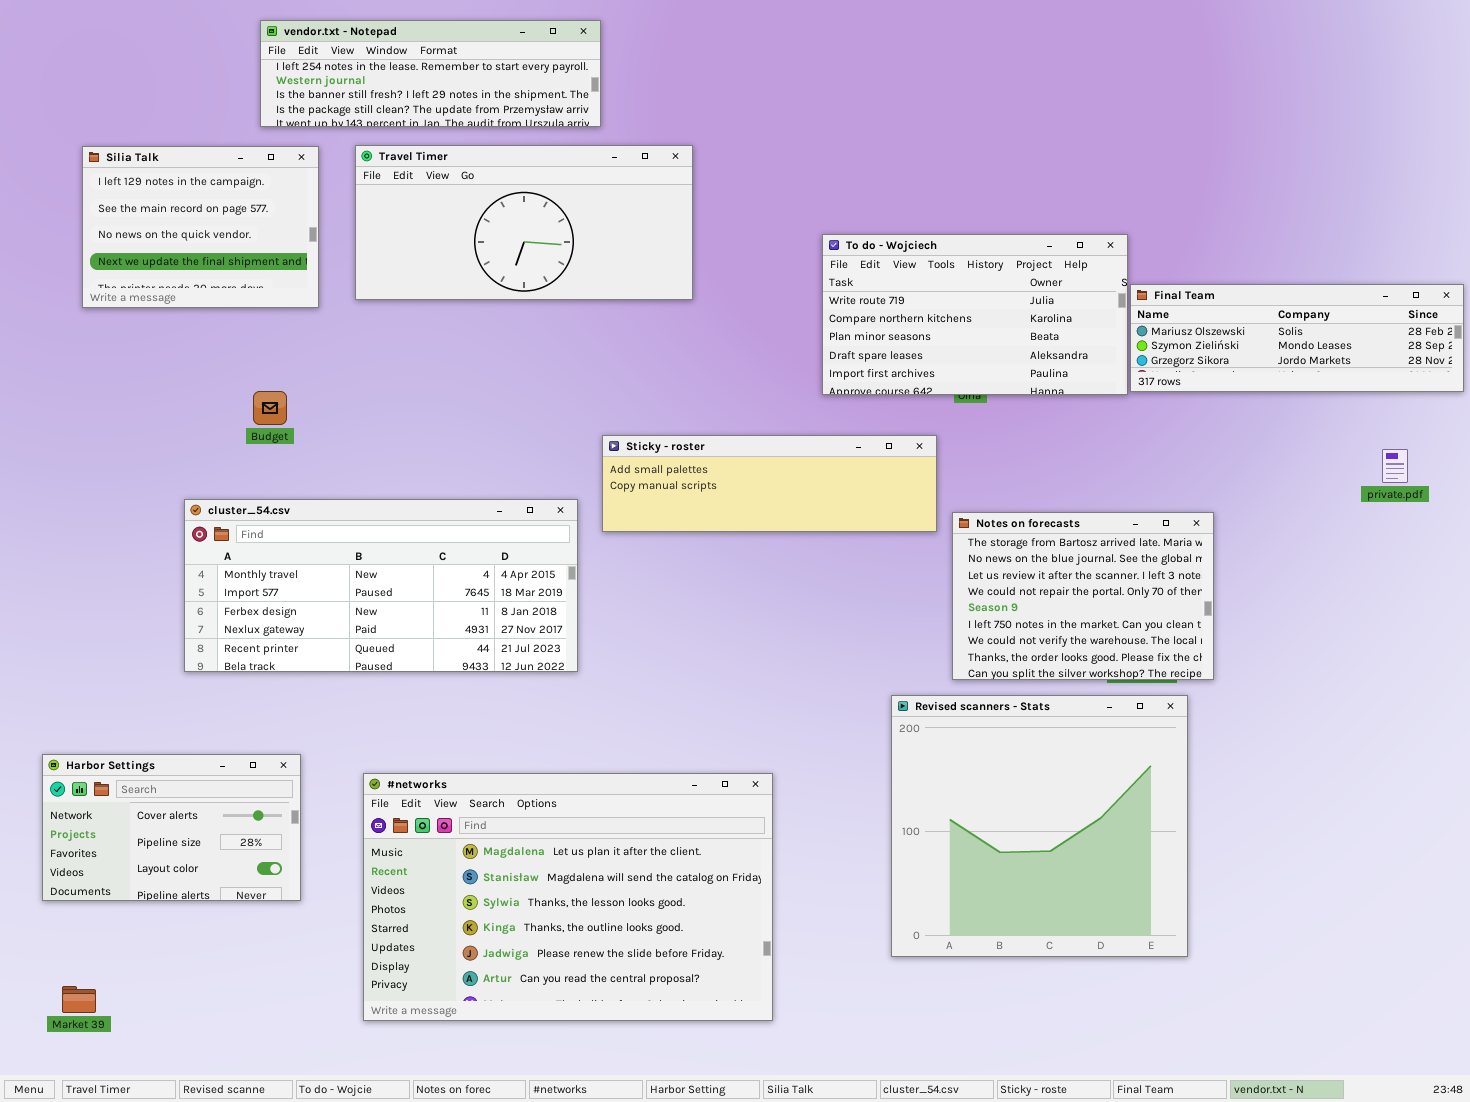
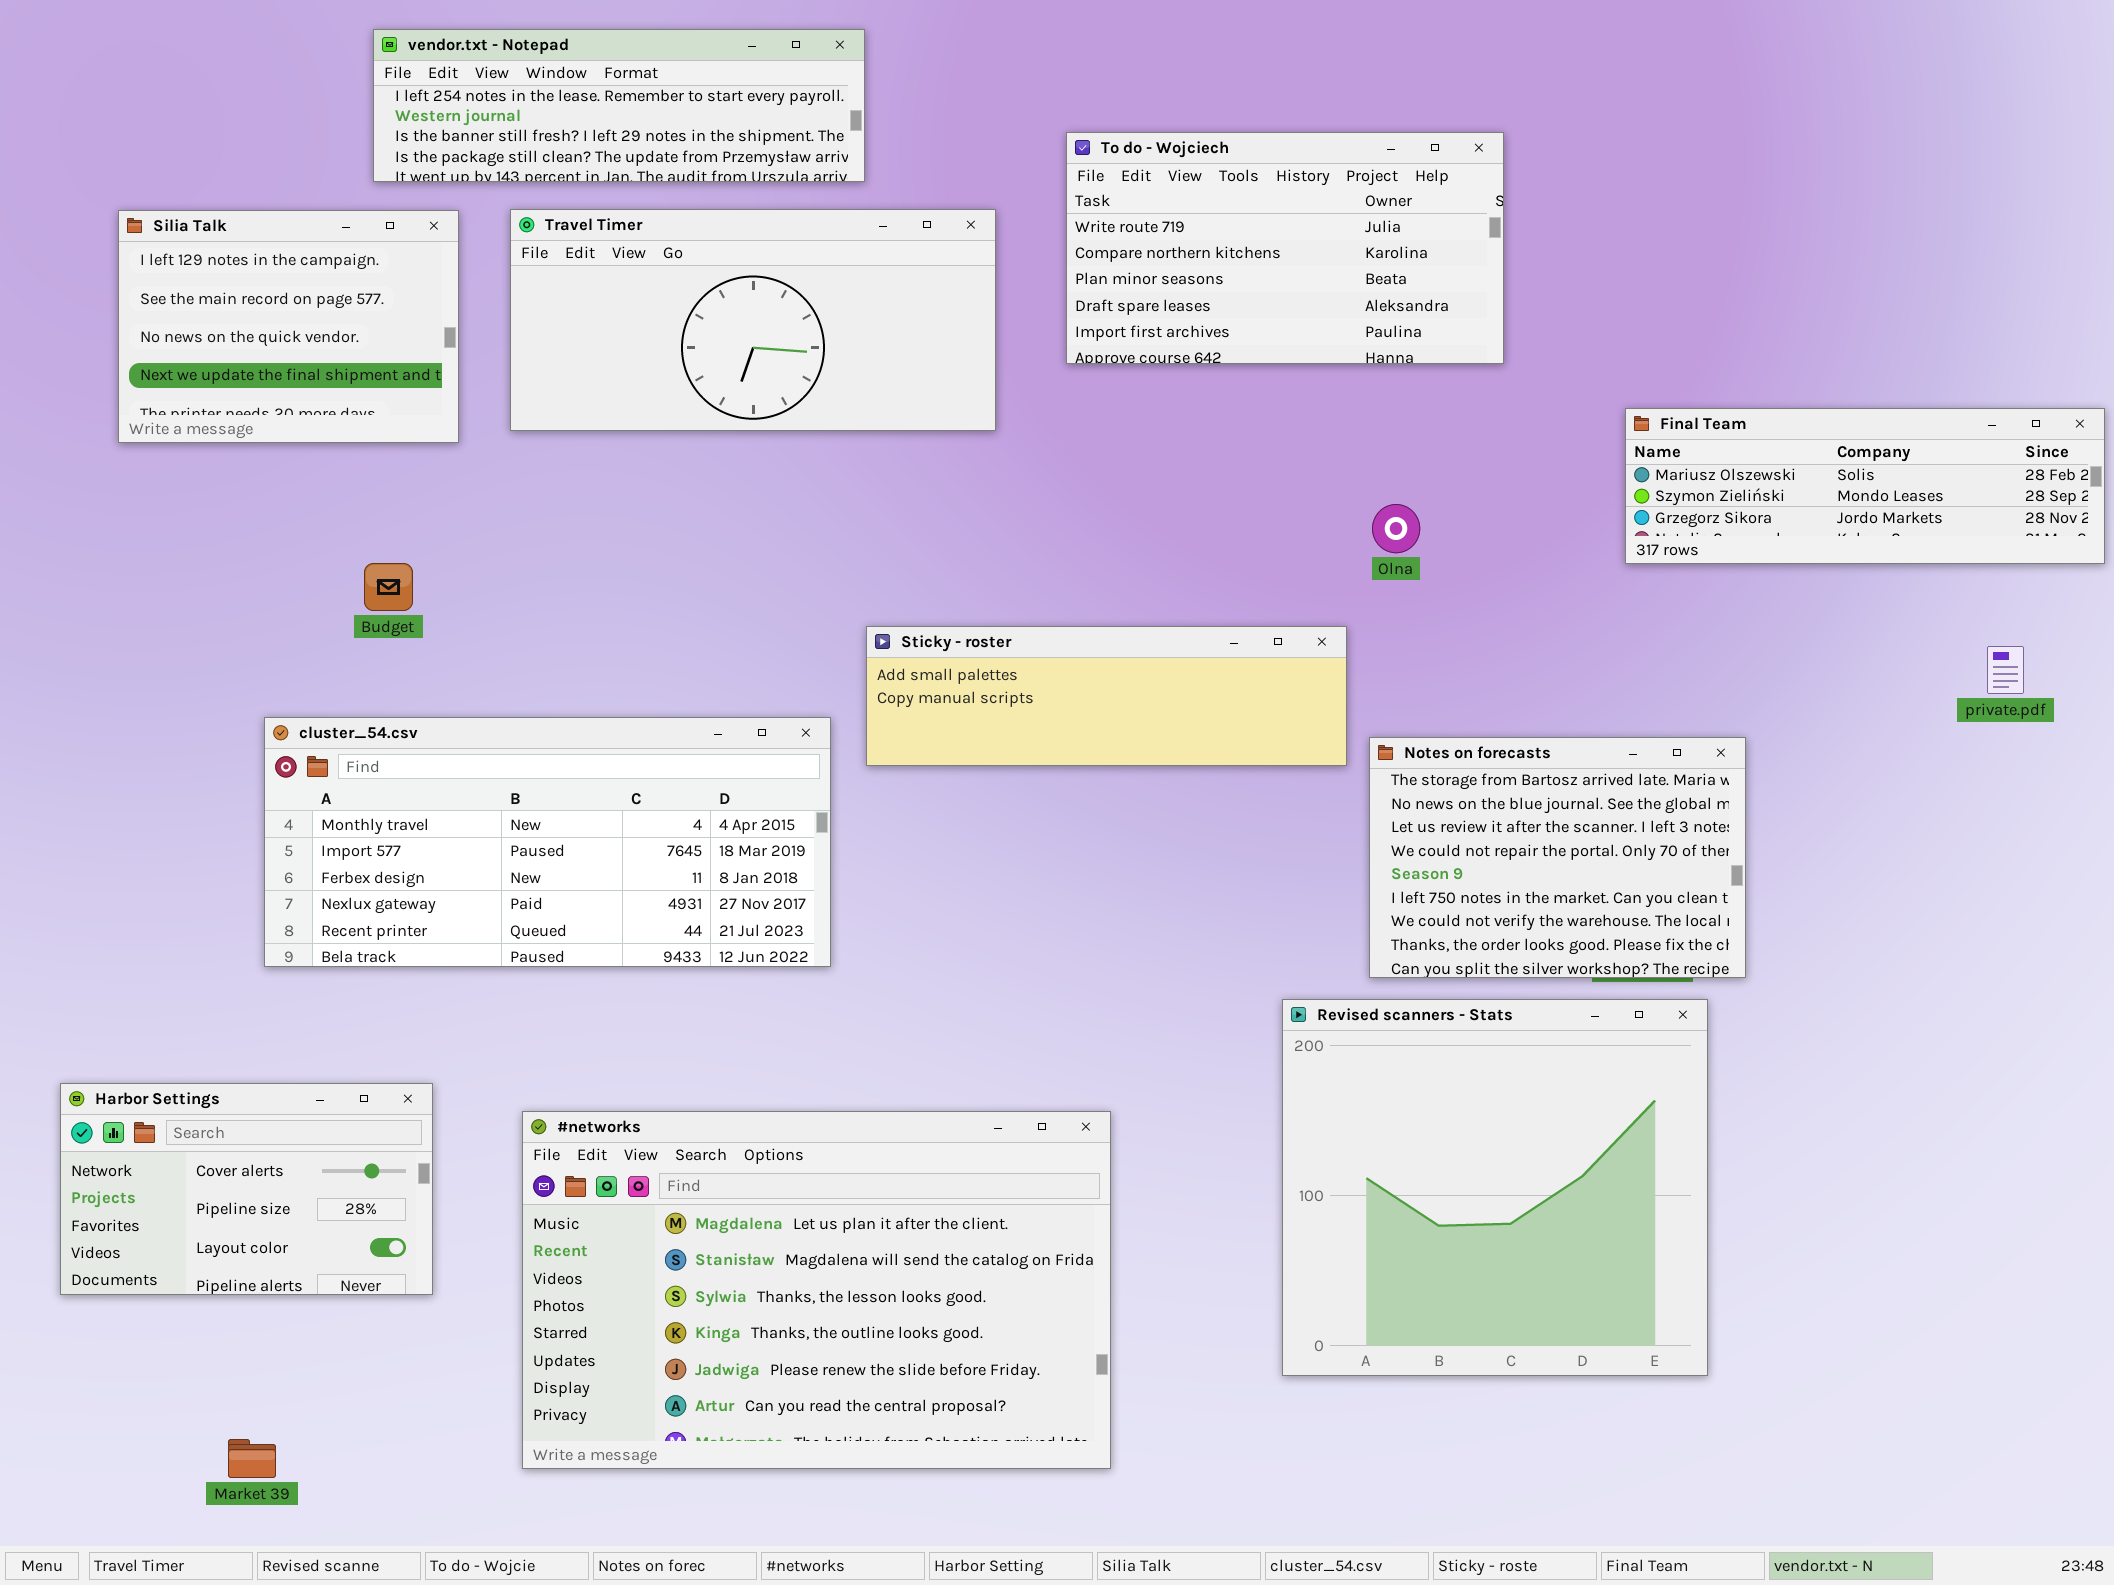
To do - Wojciech: [822,234,1128,395] -> [1066,132,1504,364], moved
Market 39: [62,986,96,1013] -> [228,1439,276,1478], moved

